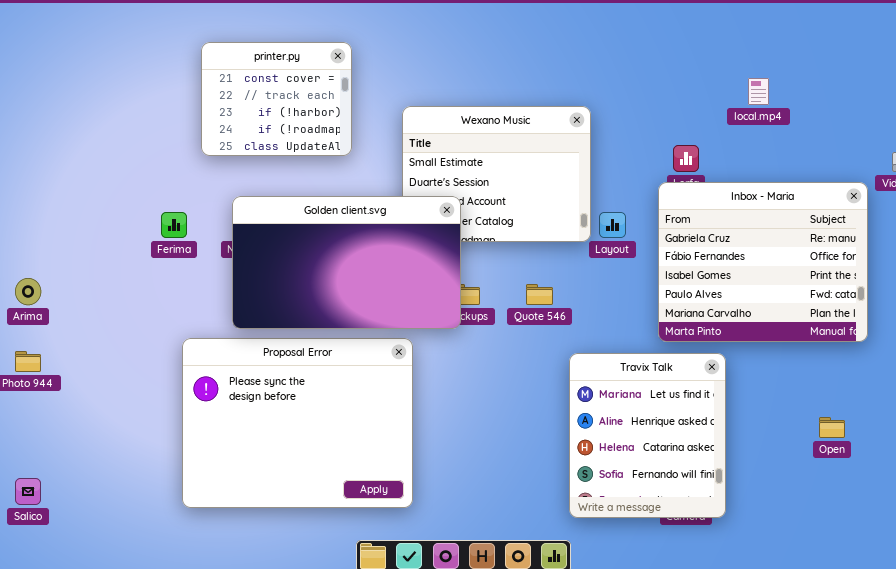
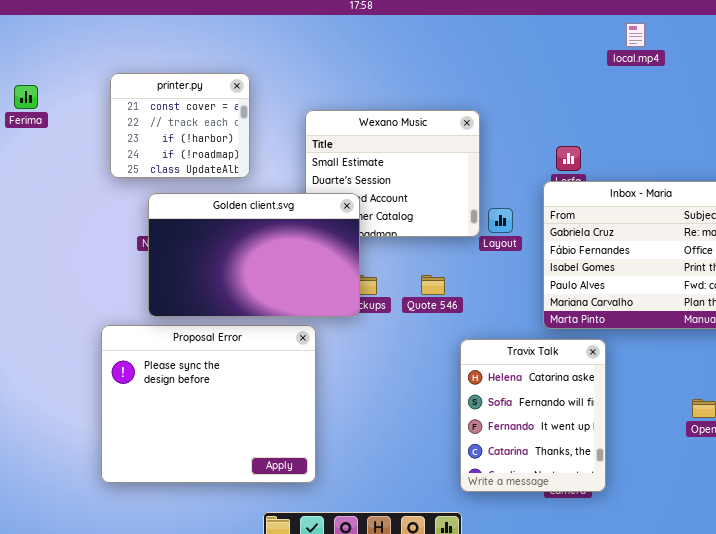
printer.py: [201,42,352,156] -> [110,73,250,178], moved
local.mp4: [748,78,769,105] -> [626,23,645,47], moved
Ferima: [161,212,187,238] -> [14,85,38,109], moved
Travix Talk: [569,353,726,518] -> [460,339,606,492], scrolled down 2 rows

